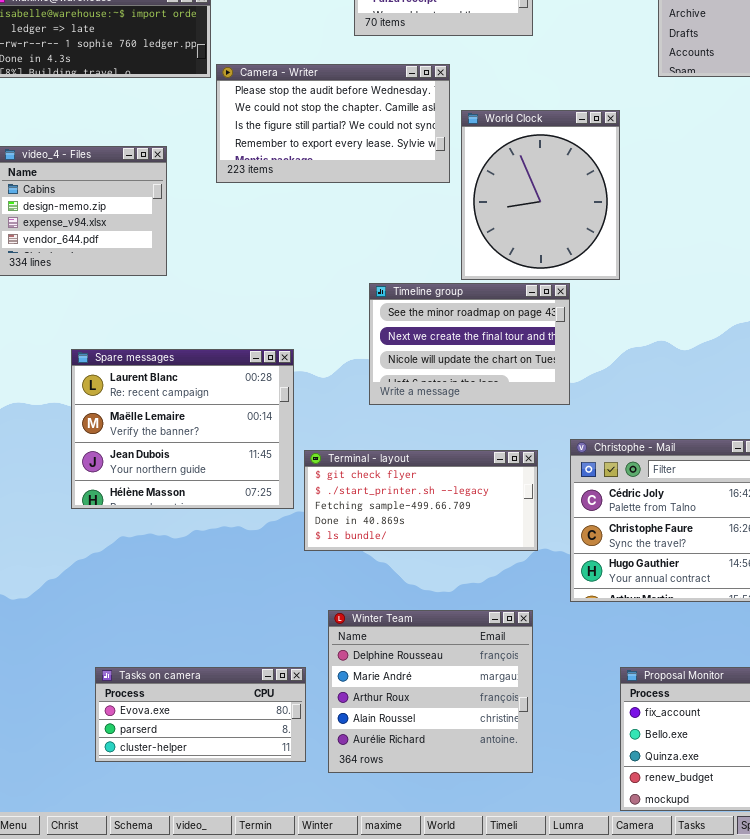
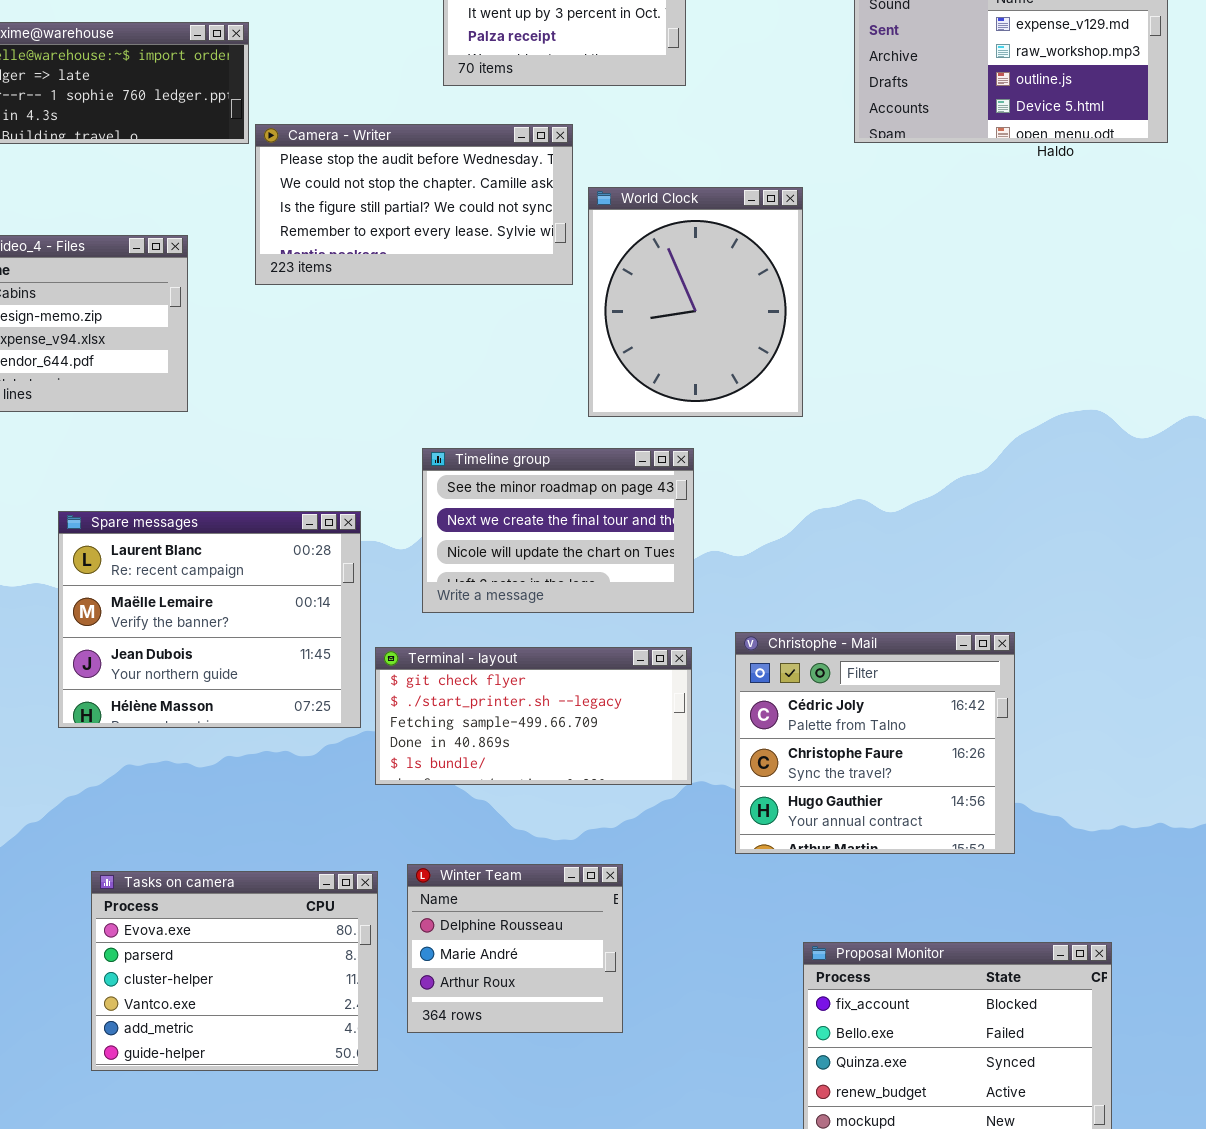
Timeline group: [369,283,570,405] -> [422,448,694,613], moved
Winter Team: [328,610,533,773] -> [407,864,623,1033], resized
Tasks on camera: [95,667,306,762] -> [91,871,378,1071], resized

